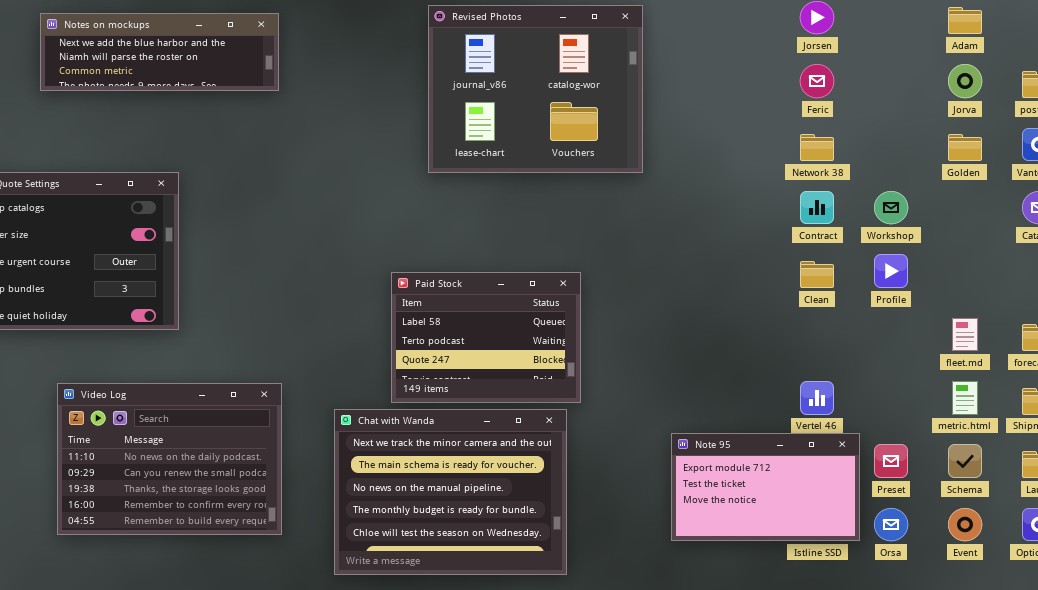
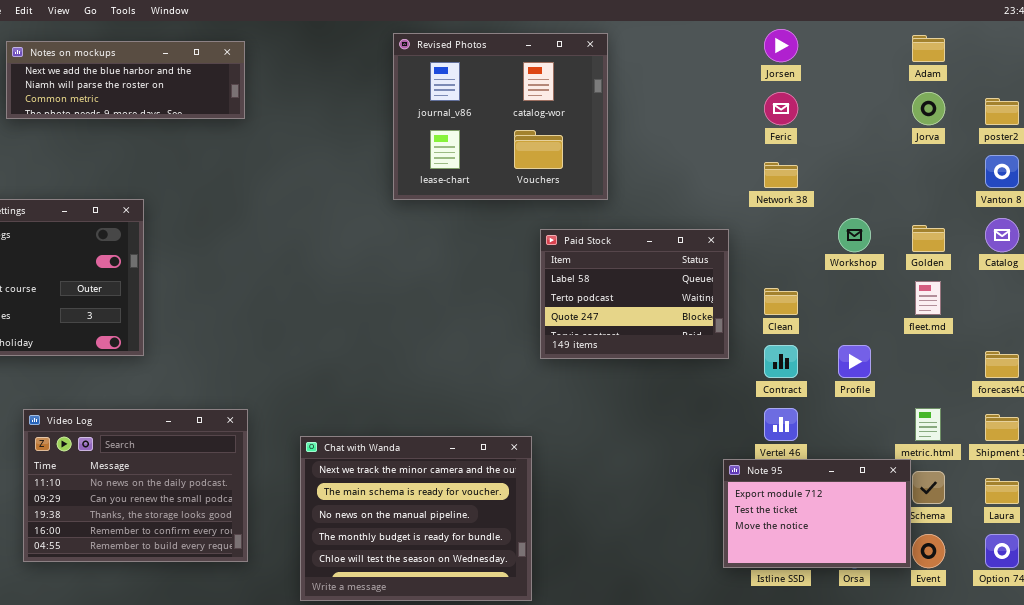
Golden: [948,134,982,161] -> [912,225,945,252], moved
Contract: [800,191,834,224] -> [764,345,798,378], moved
Profile: [874,254,908,288] -> [838,345,871,378], moved
Paid Stock: [391,272,581,403] -> [540,229,729,359], moved
fleet.md: [952,318,978,351] -> [915,281,941,315], moved
Note 95: [671,433,860,541] -> [723,459,911,568], moved

